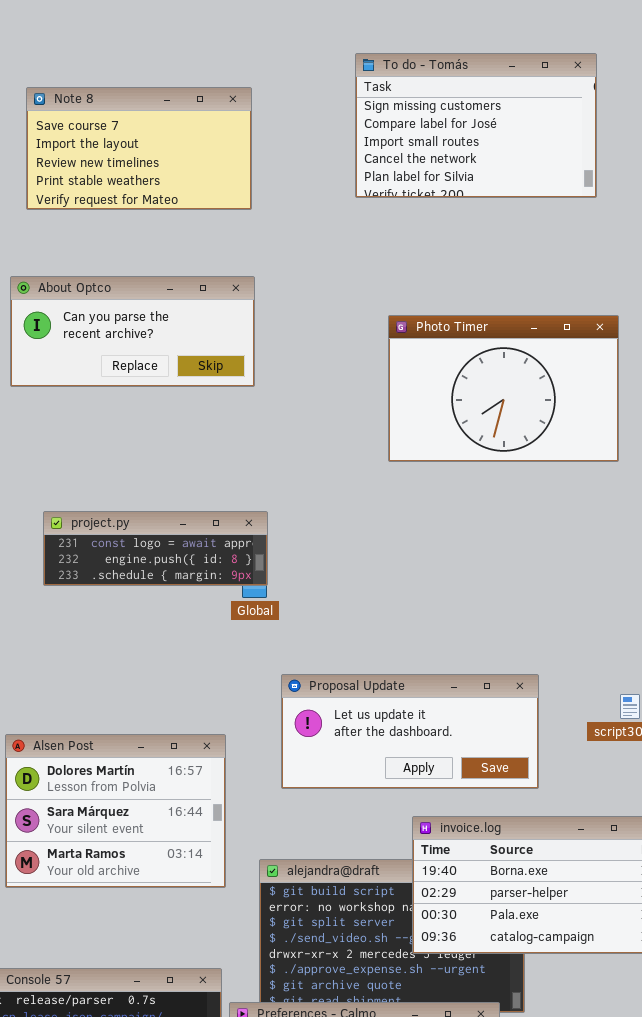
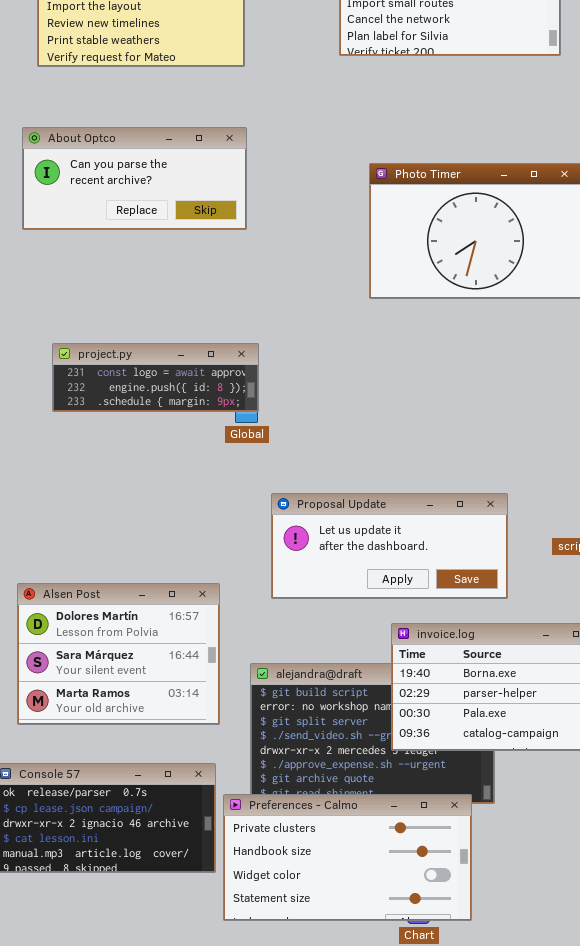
Alsen Post: [5,734,226,888] -> [17,583,220,725], moved

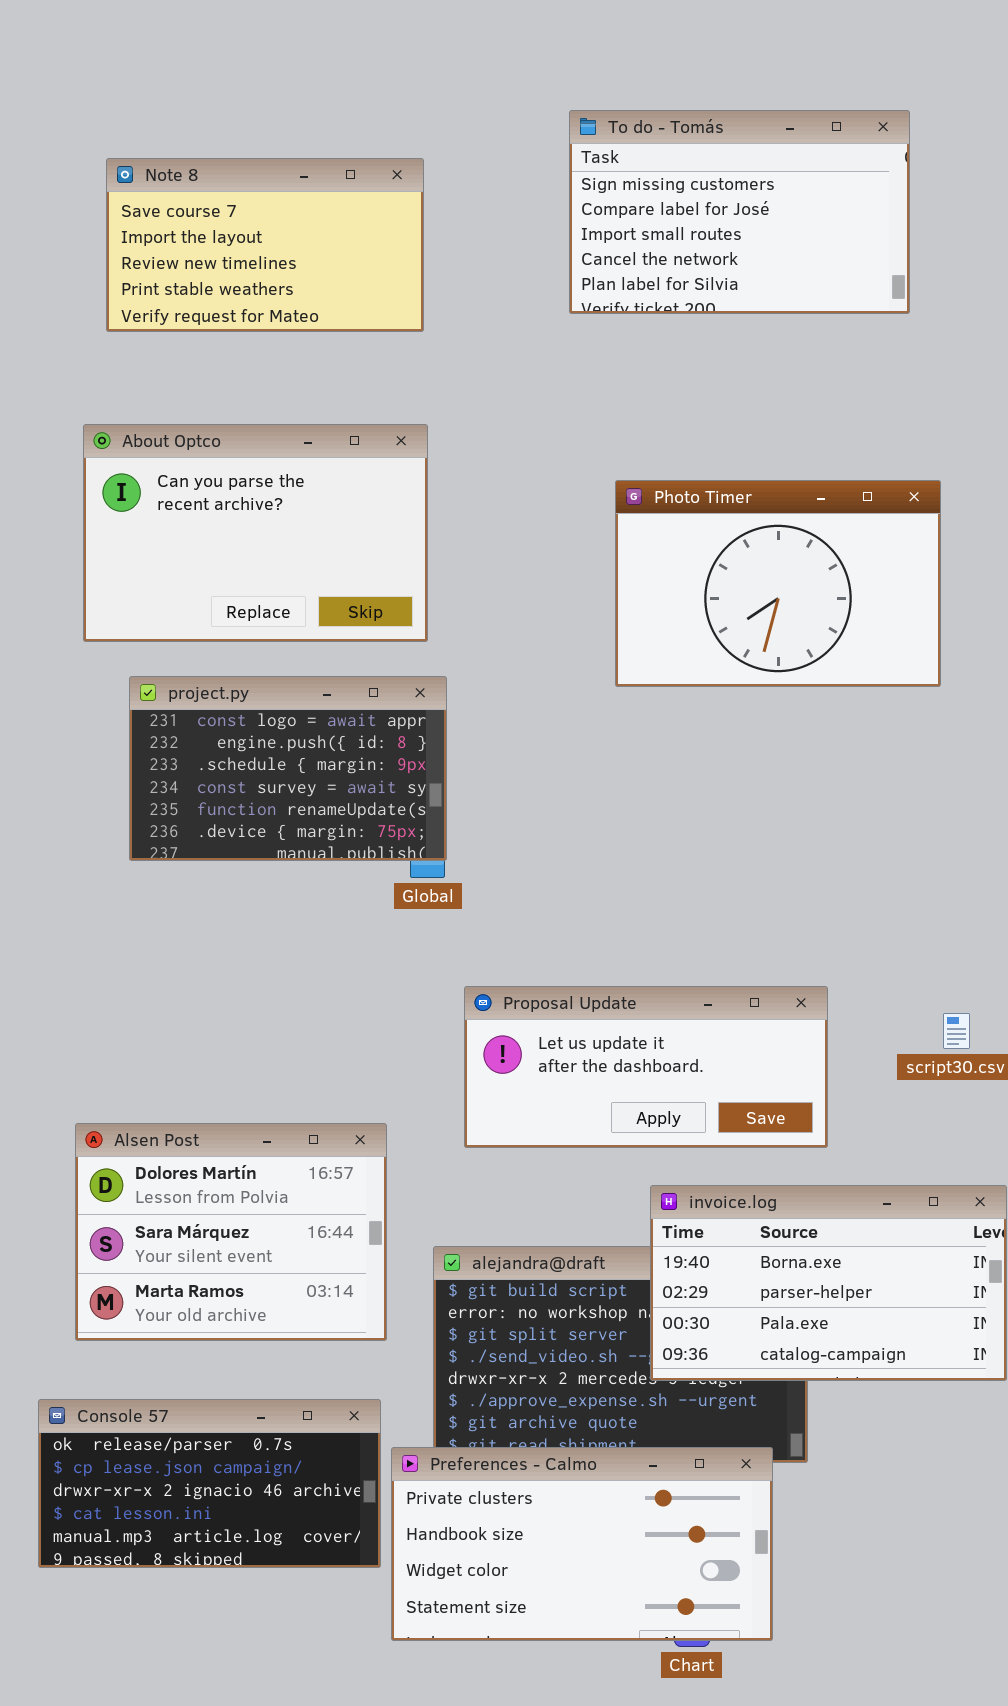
About Optco: [22,127,247,230] -> [83,424,428,642], resized
project.py: [52,343,259,412] -> [129,676,447,861], resized

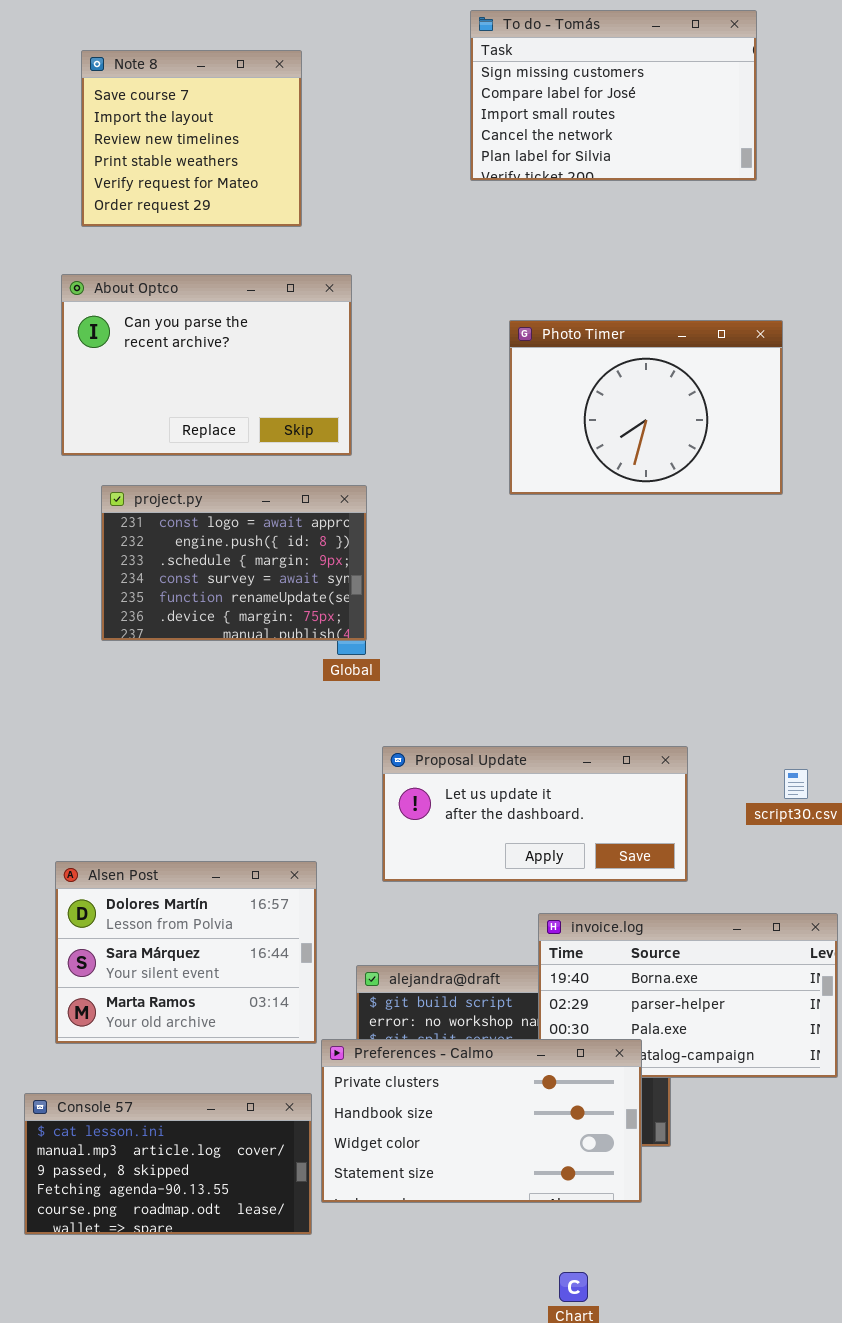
Note 8: [106,158,424,332] -> [81,50,302,227], resized
Console 57: [38,1399,381,1568] -> [24,1093,312,1235], scrolled down 3 rows
Preferences - Calmo: [391,1447,773,1641] -> [321,1039,642,1203], moved

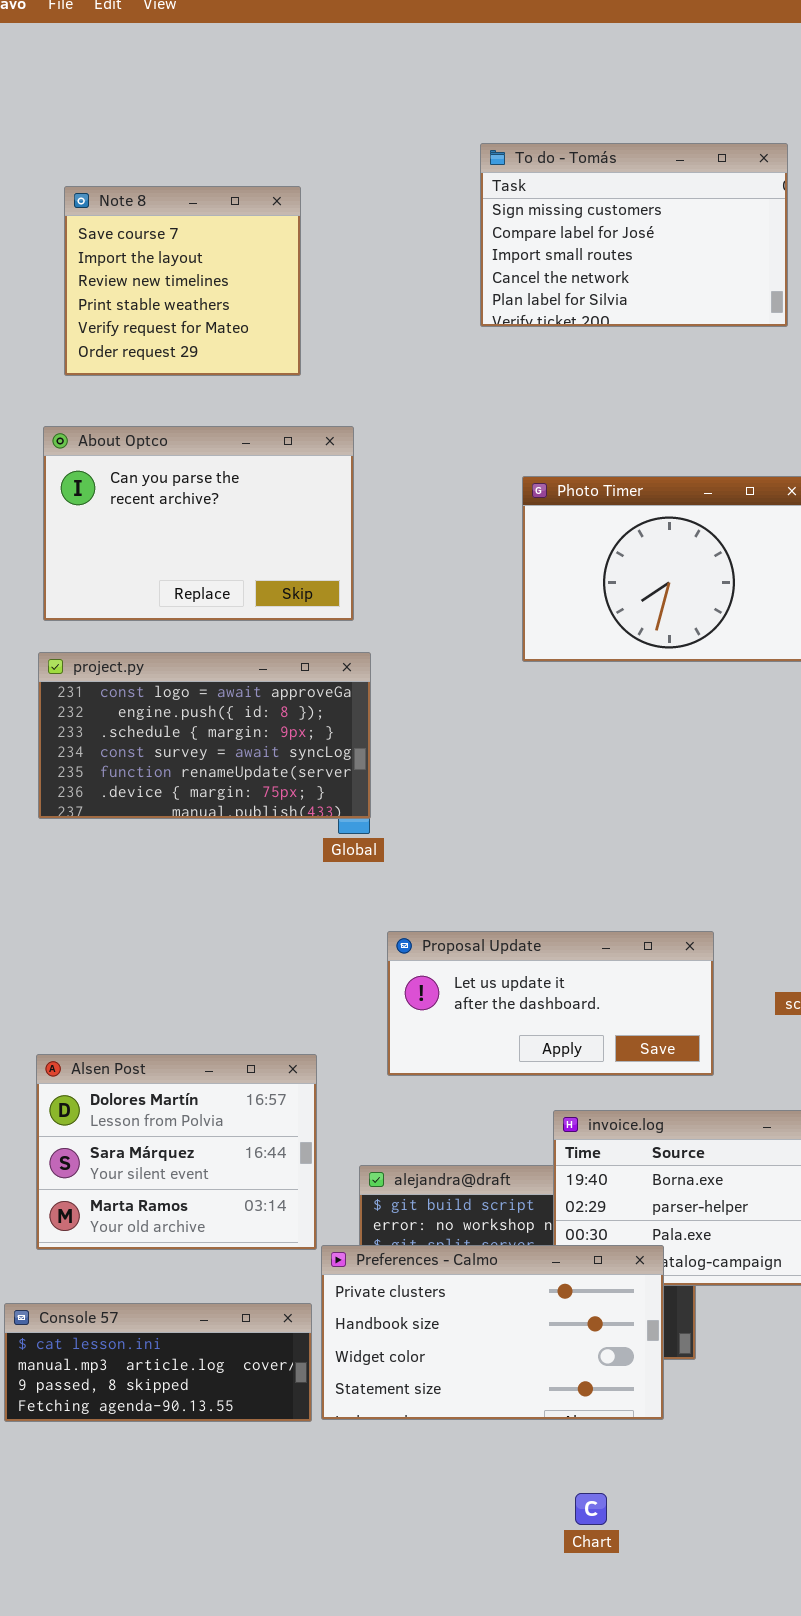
project.py: [101,485,367,641] -> [38,652,371,819], resized
Console 57: [24,1093,312,1235] -> [4,1303,312,1422], resized

